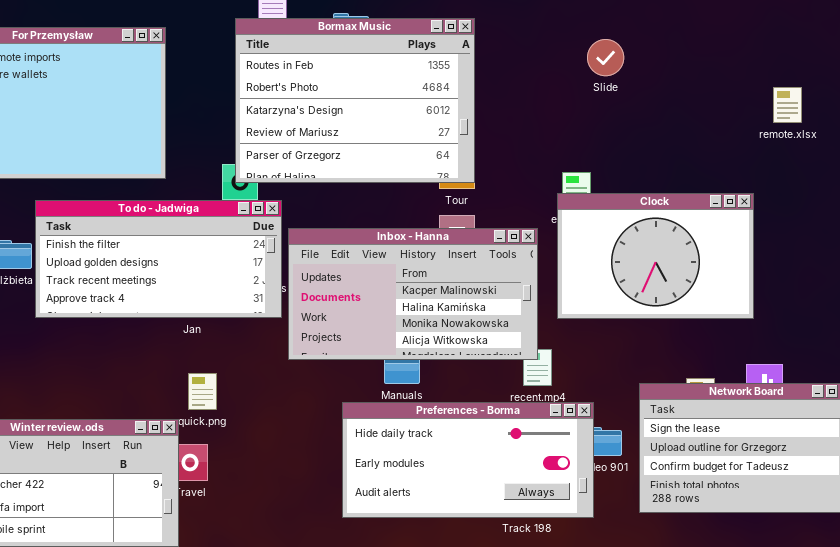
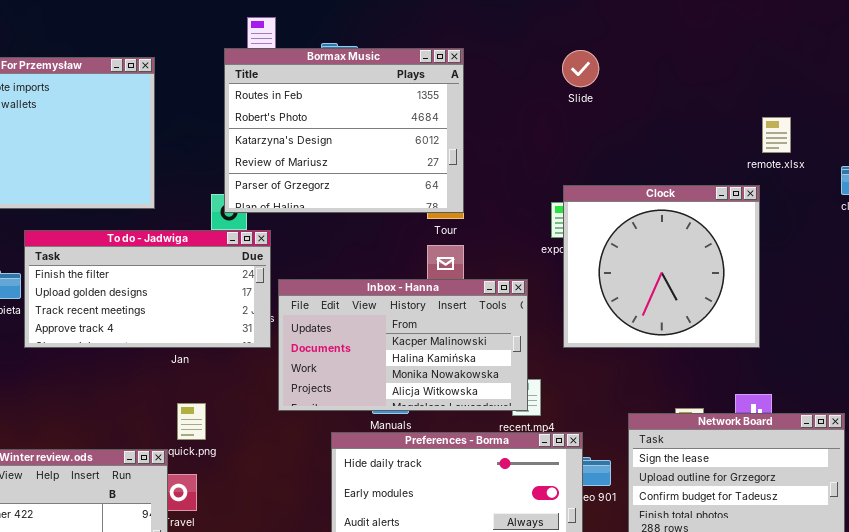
Slide: [587,39,624,76] -> [562,50,599,87], moved
Clock: [557,193,754,319] -> [563,185,760,348], moved, resized
Inbox - Hanna: [288,228,538,360] -> [278,279,528,411], moved

